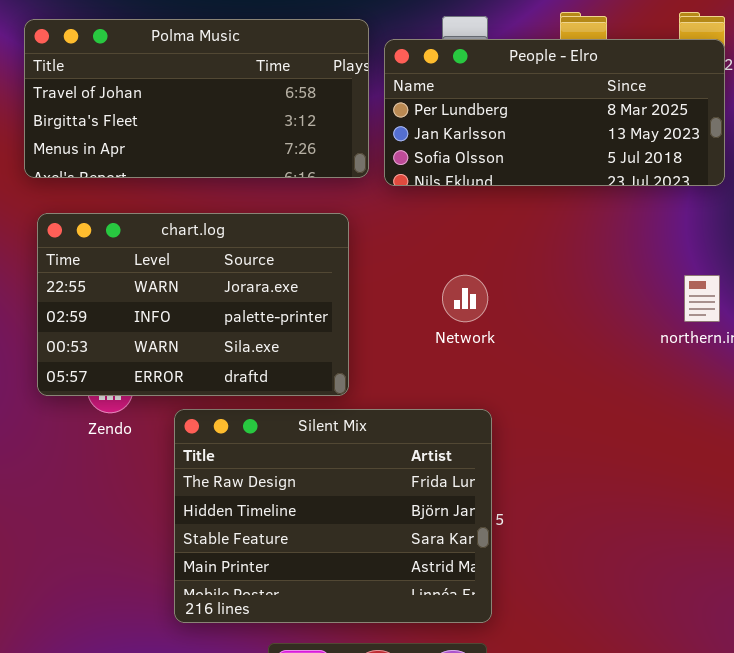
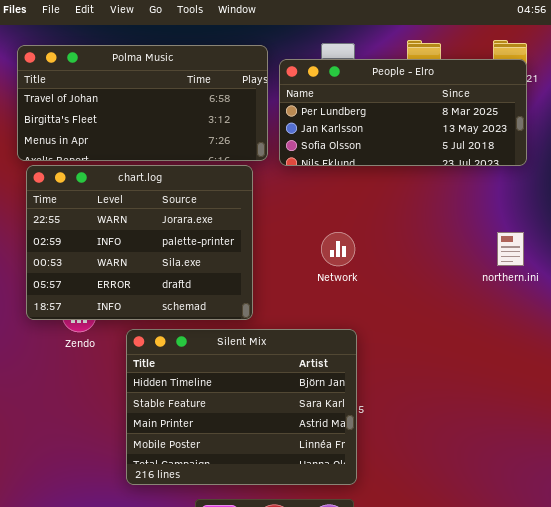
chart.log: [37,213,349,396] -> [26,165,253,320], resized
Silent Mix: [174,409,492,623] -> [126,329,357,485], scrolled down 1 row

